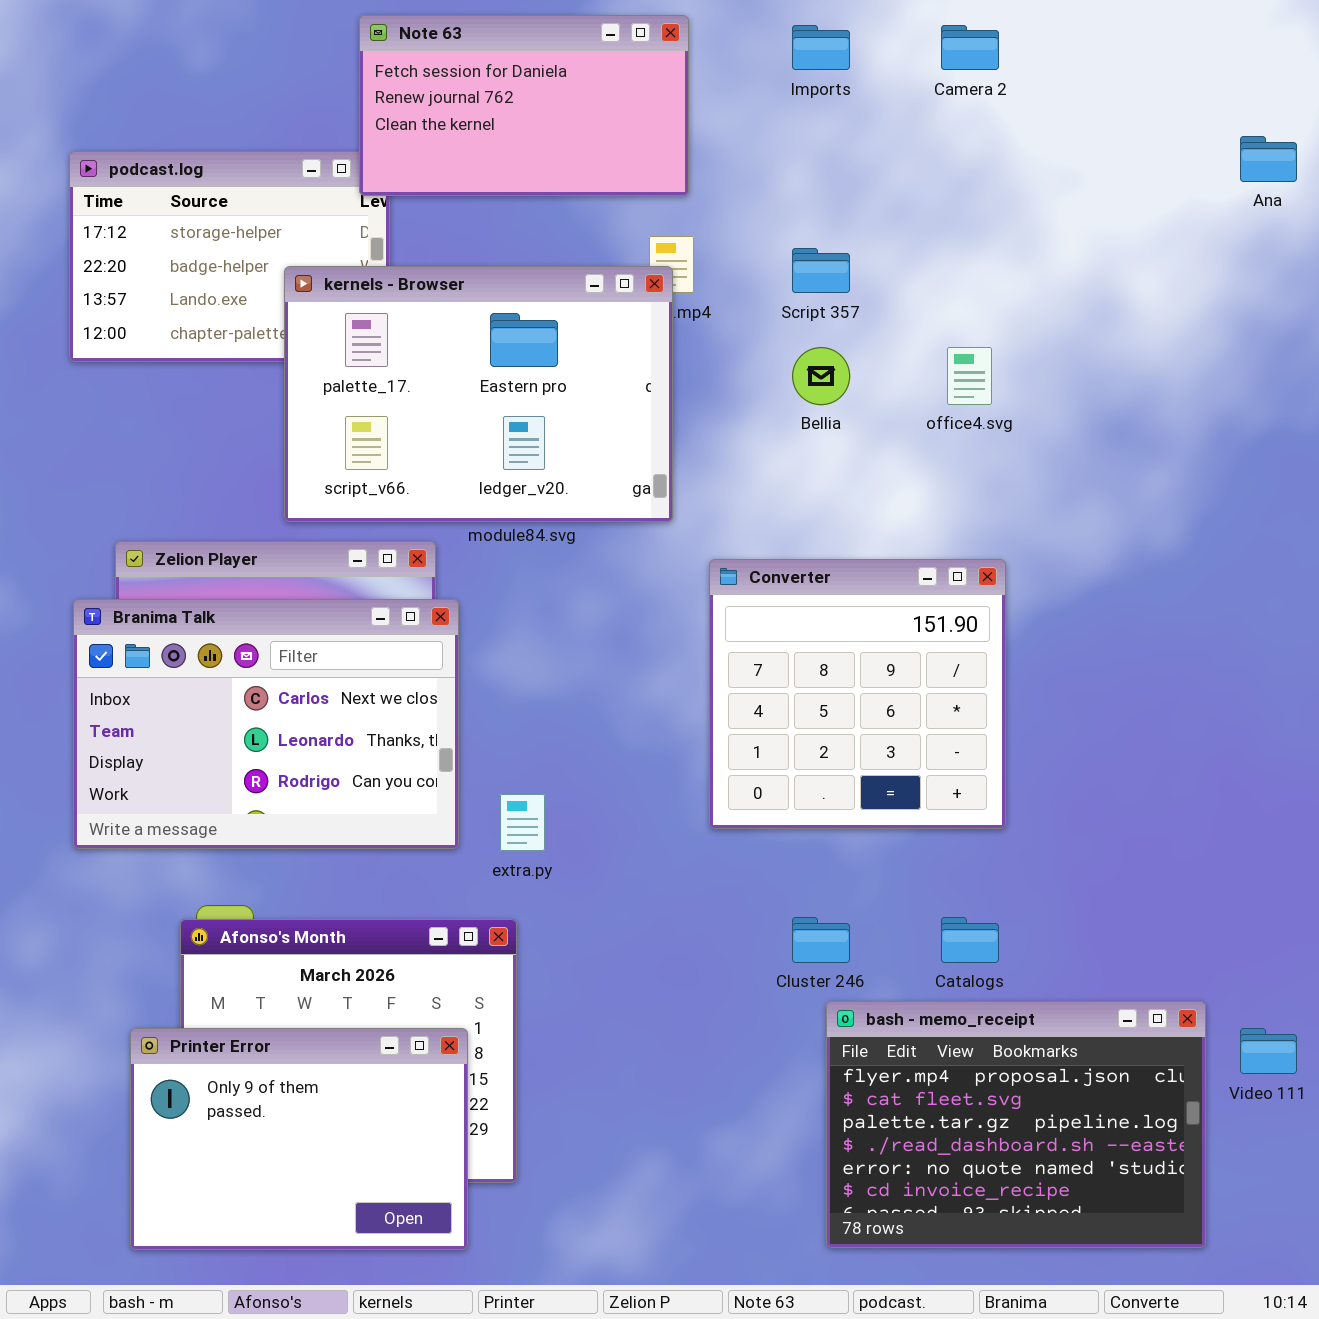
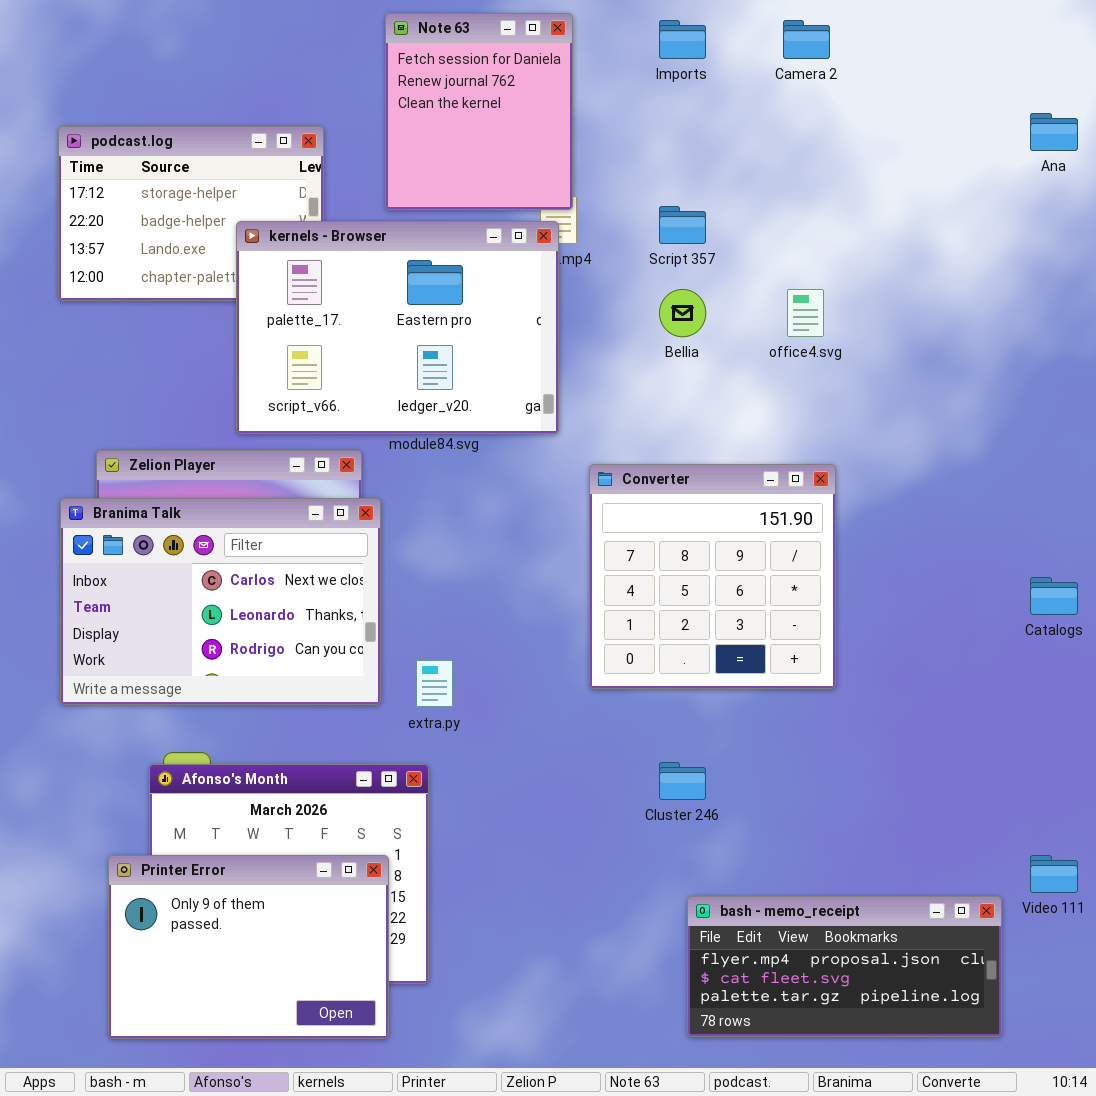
Note 63: [359,15,689,196] -> [385,13,573,210], resized
Catalogs: [941,917,999,963] -> [1030,577,1078,615], moved
bash - memo_receipt: [826,1001,1206,1248] -> [687,896,1002,1037], resized

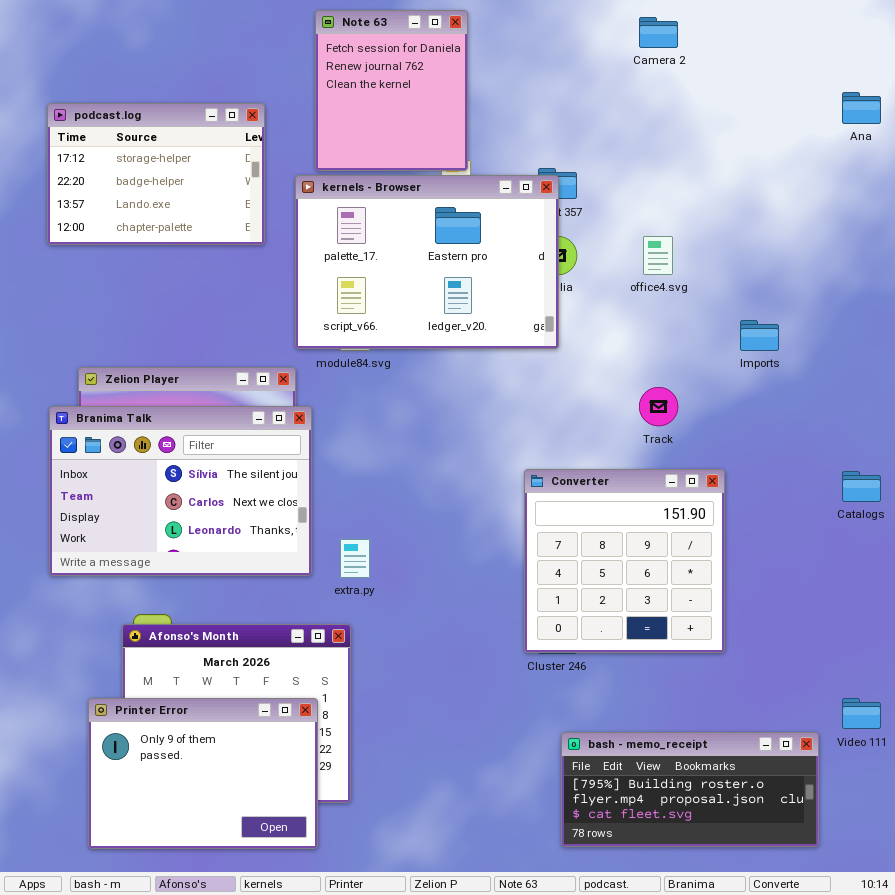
Imports: [659,20,706,59] -> [740,320,779,351], moved
kernels - Browser: [236,221,559,434] -> [295,175,559,349], moved
Converter: [589,464,836,689] -> [524,469,725,653], moved
Branima Talk: [60,498,381,705] -> [49,406,312,576], scrolled up 1 row
bash - memo_receipt: [687,896,1002,1037] -> [561,732,819,847], scrolled up 1 row

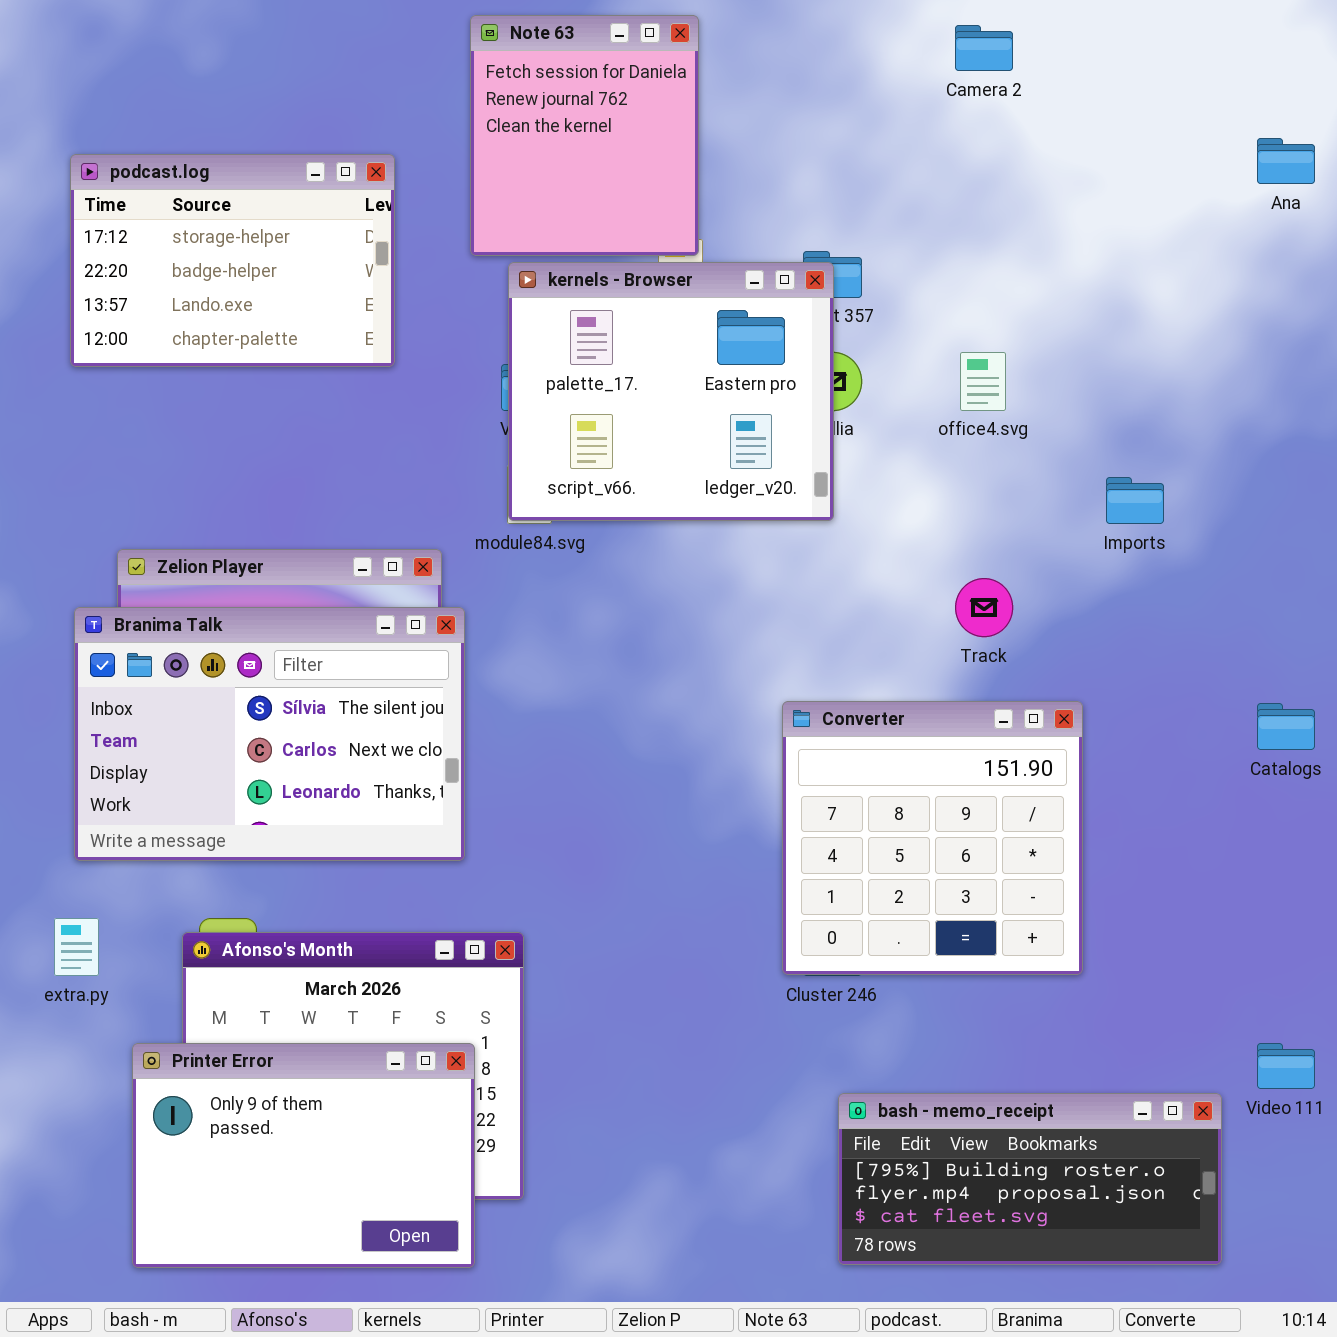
kernels - Browser: [295,175,559,349] -> [508,262,834,521], resized
extra.py: [340,539,370,578] -> [54,918,99,976], moved

